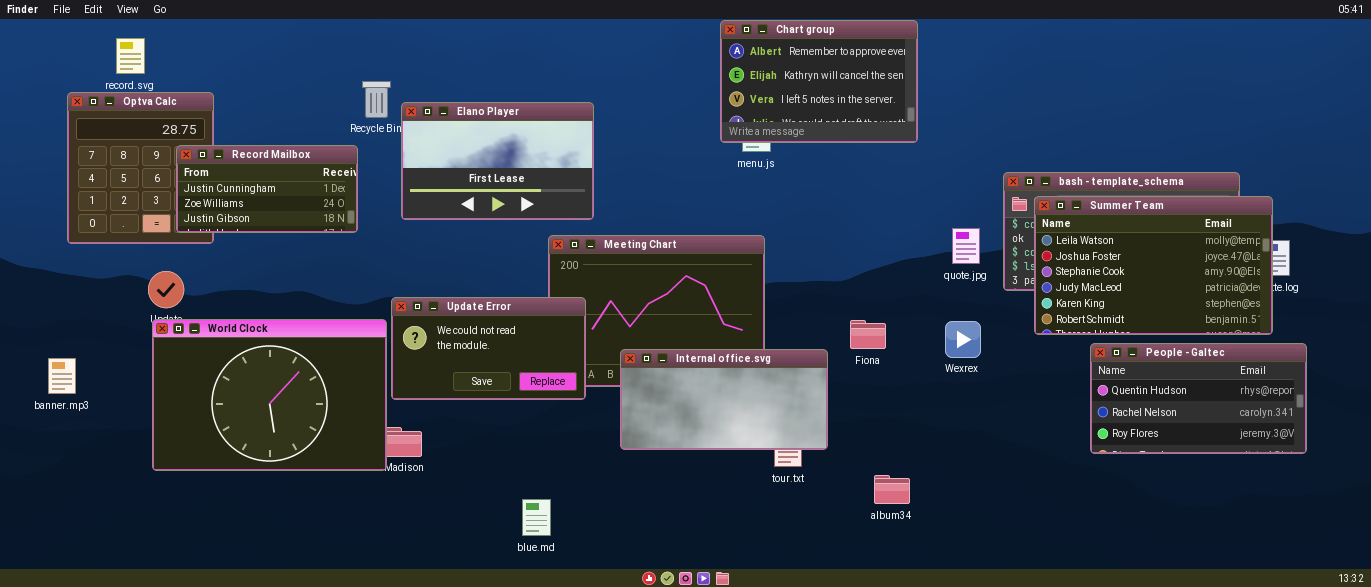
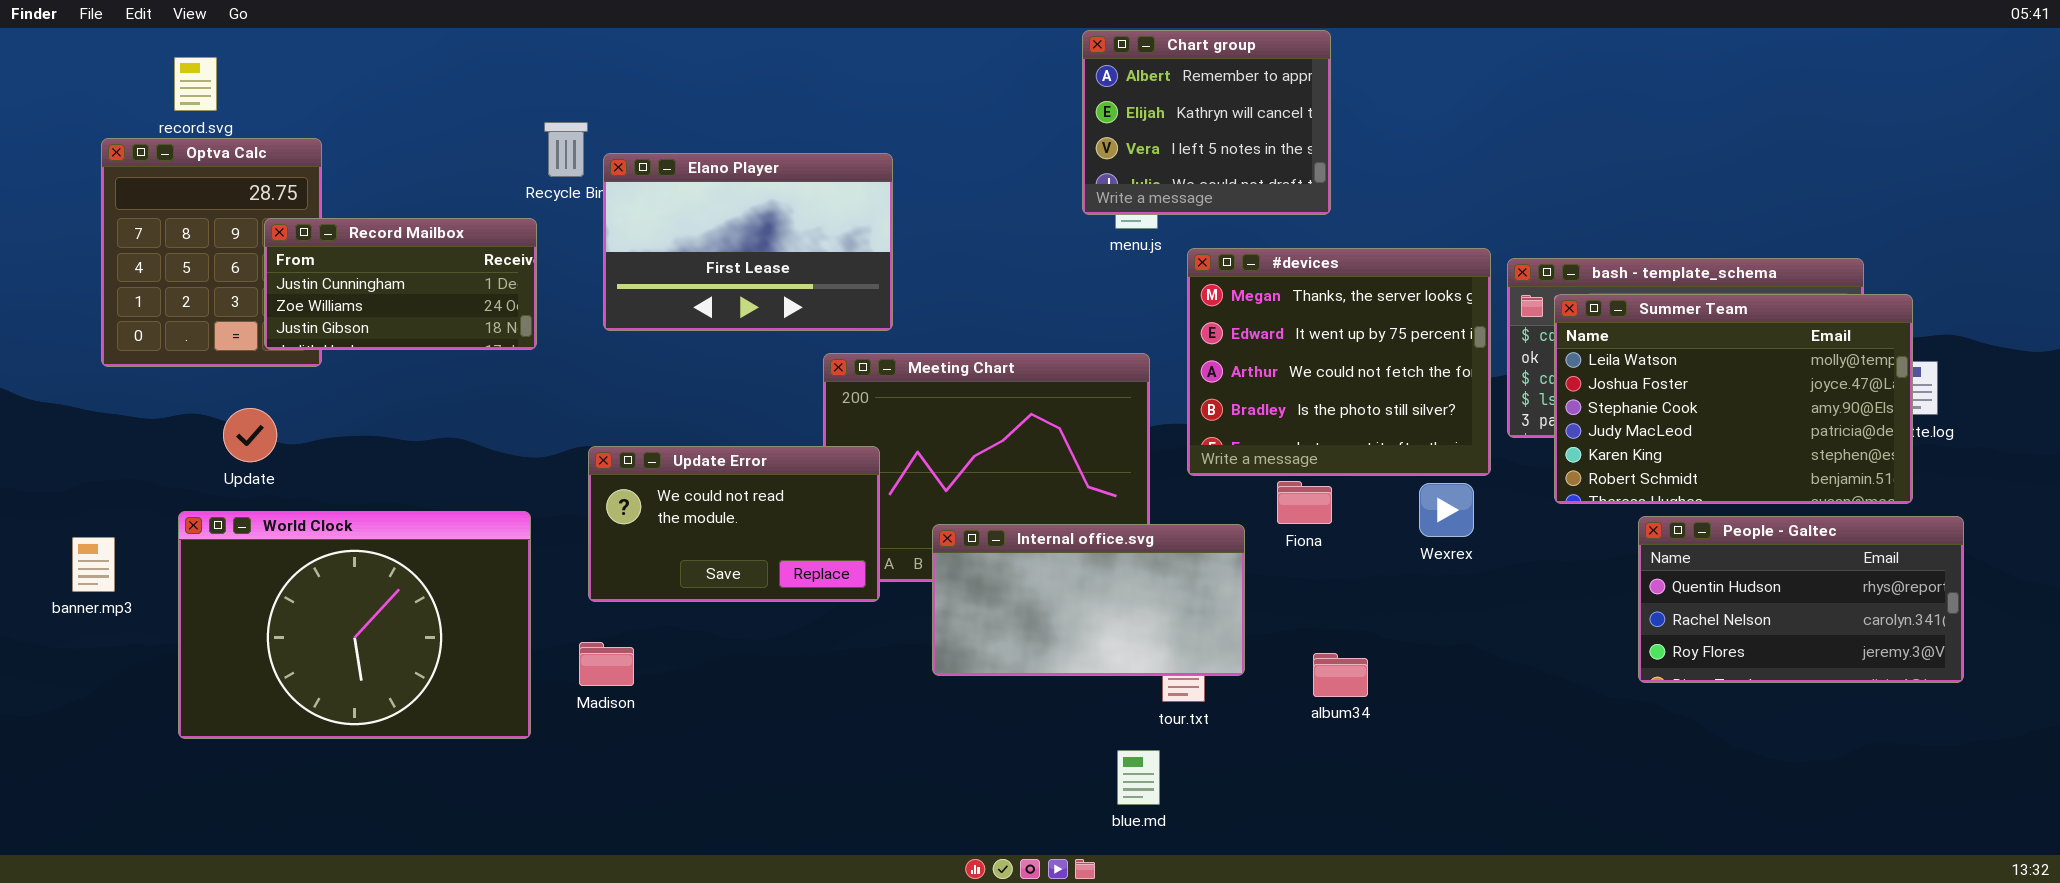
Chart group: [720,20,918,143] -> [1082,30,1331,215], resized
#devices: none -> [1187,248,1491,476], opened
World Clock: [152,319,387,471] -> [178,511,531,739], moved
album34: [874,475,910,504] -> [1313,653,1368,697], moved
blue.md: [522,499,551,536] -> [1117,750,1160,805], moved

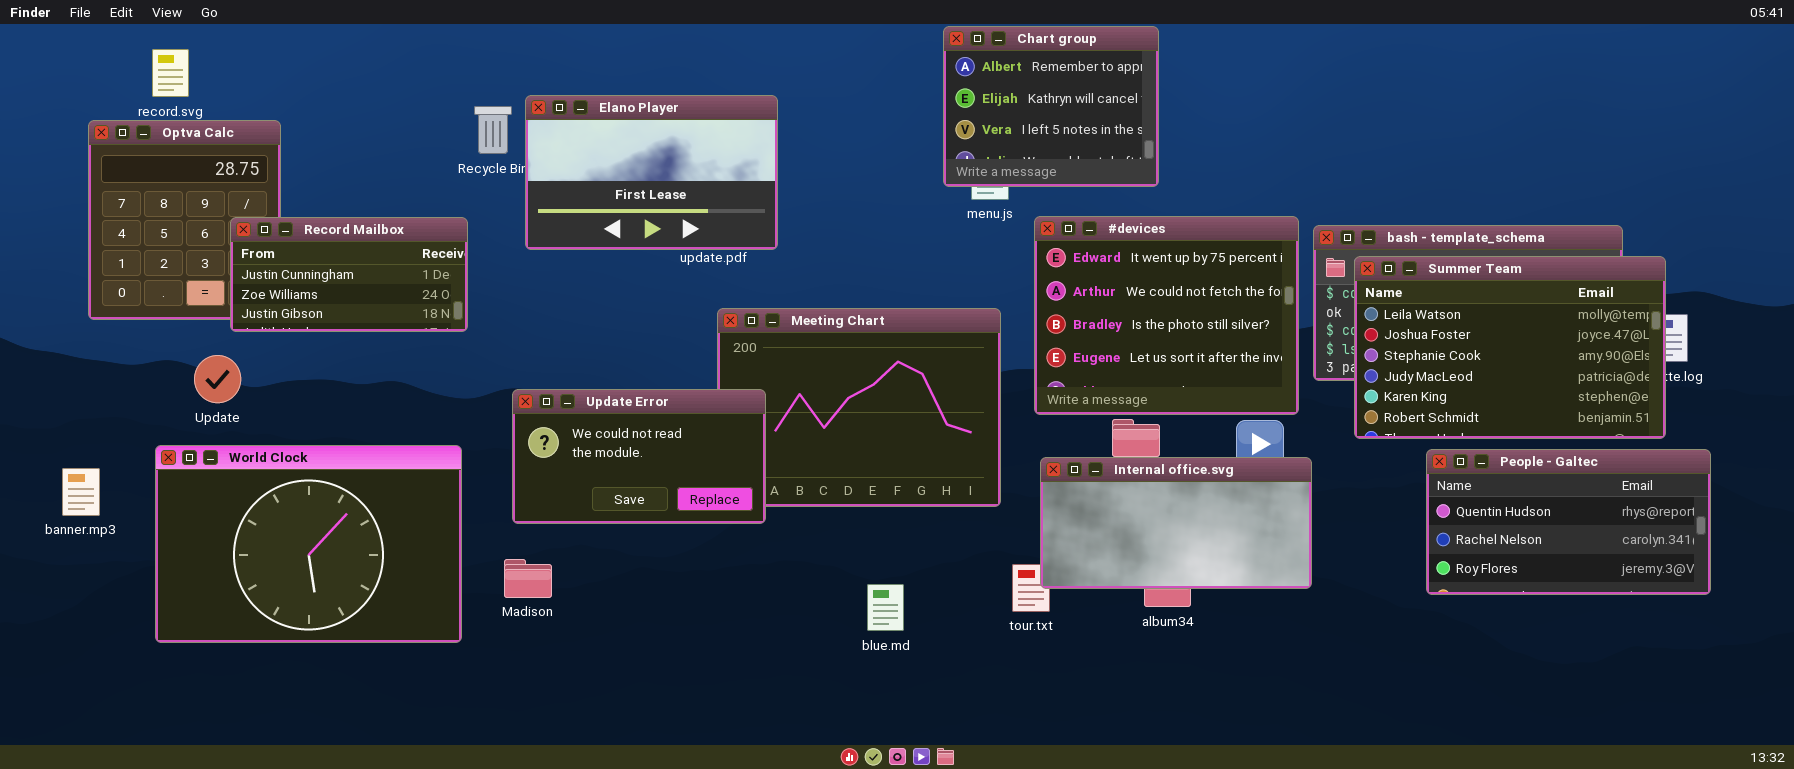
Elano Player: [603,153,893,331] -> [525,95,778,250], moved
Record Mailbox: [264,218,537,350] -> [230,217,468,332], moved
#devices: [1187,248,1491,476] -> [1034,216,1299,415], scrolled down 1 row
Internal office.svg: [932,524,1245,676] -> [1040,457,1312,589], moved
blue.md: [1117,750,1160,805] -> [867,584,904,631], moved

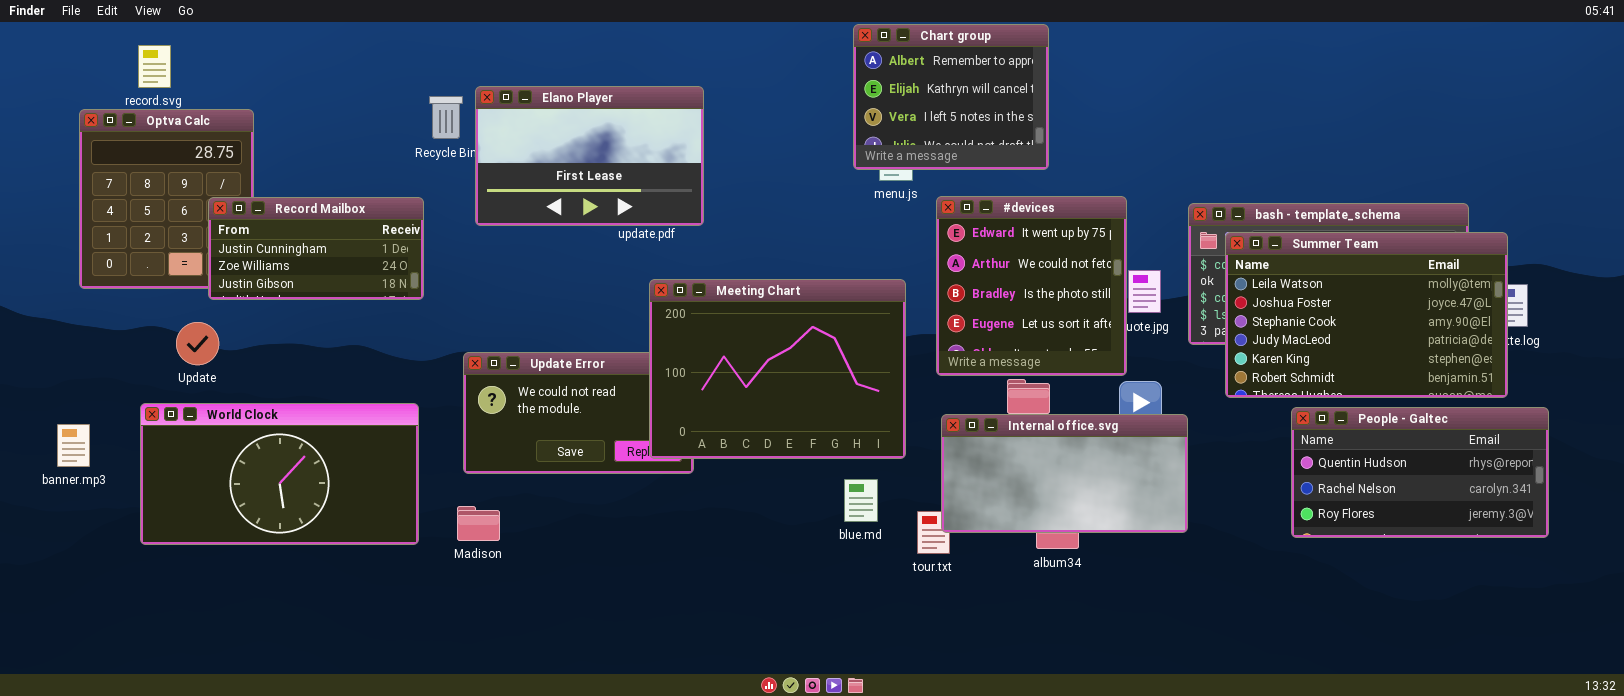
#devices: [1034,216,1299,415] -> [936,196,1127,376], resized
Meeting Chart: [717,308,1001,507] -> [649,279,906,459], raised
World Clock: [155,445,462,643] -> [140,403,419,545], resized
blue.md: [867,584,904,631] -> [844,479,878,522], moved

